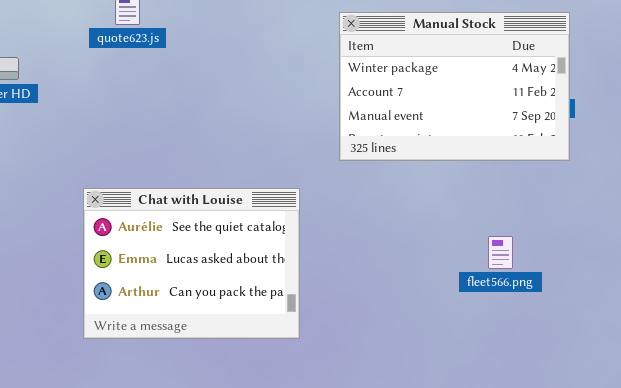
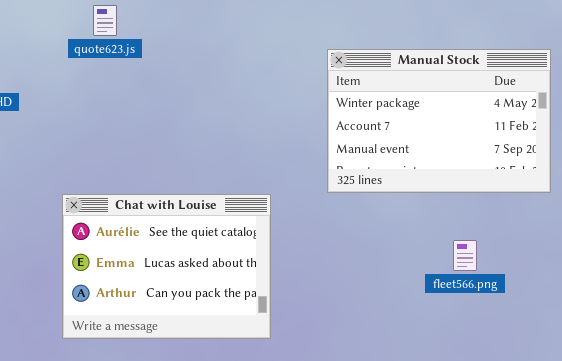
Manual Stock: [339,12,570,161] -> [327,49,551,193], moved

